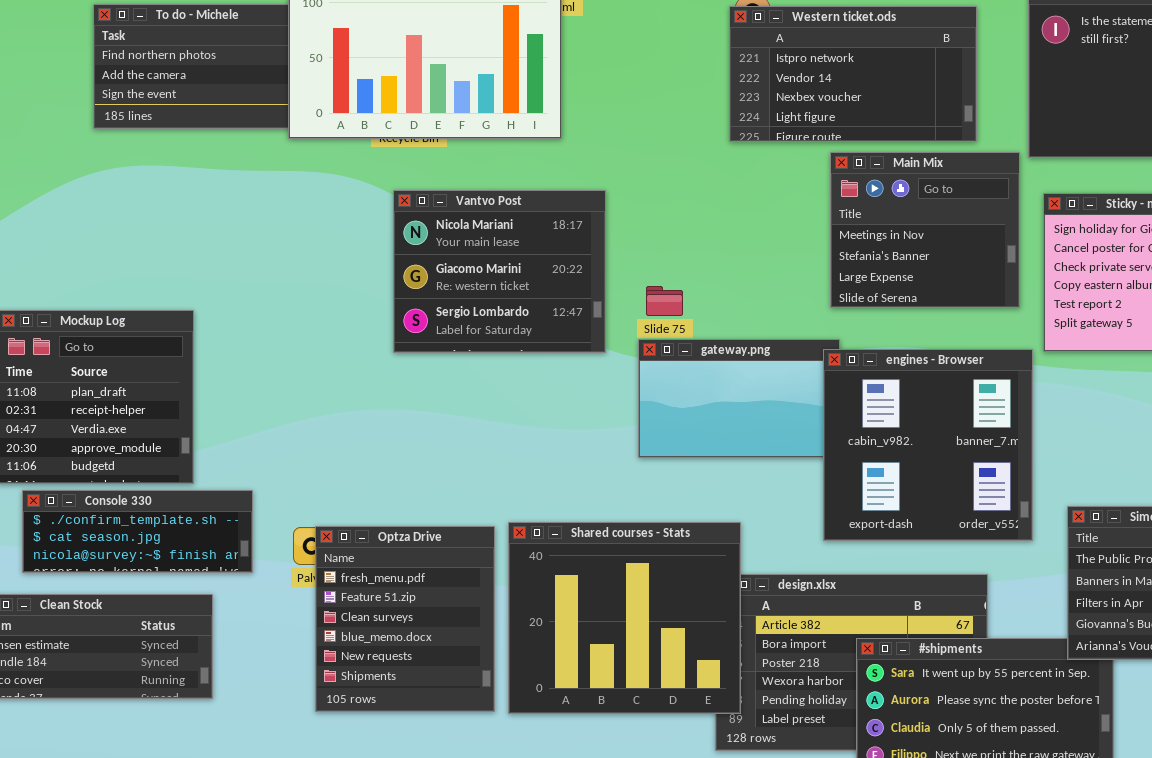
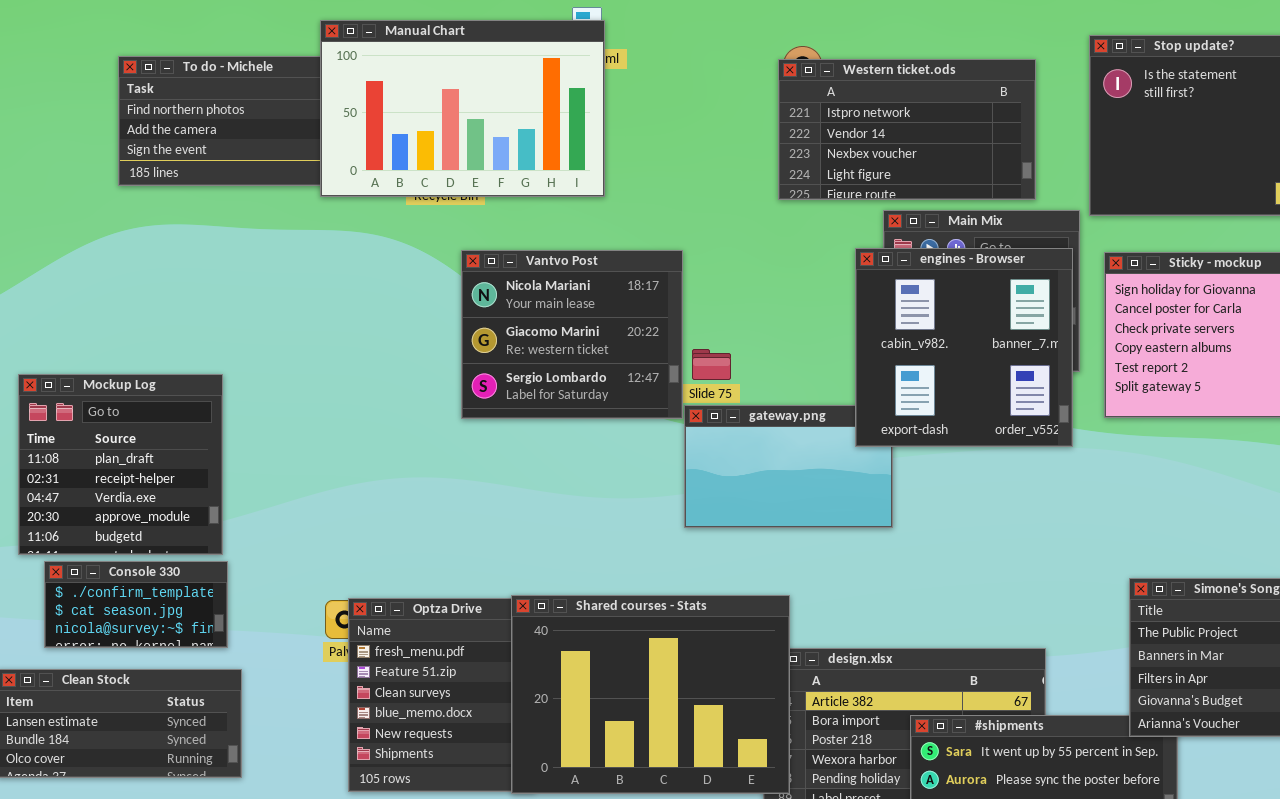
Vantvo Post: [393,190,606,353] -> [461,250,683,419], moved
engines - Browser: [823,349,1033,541] -> [855,248,1073,447], moved
Console 330: [22,490,253,573] -> [44,561,228,648], resized
Shared courses - Stats: [508,522,741,714] -> [511,595,790,794], resized

